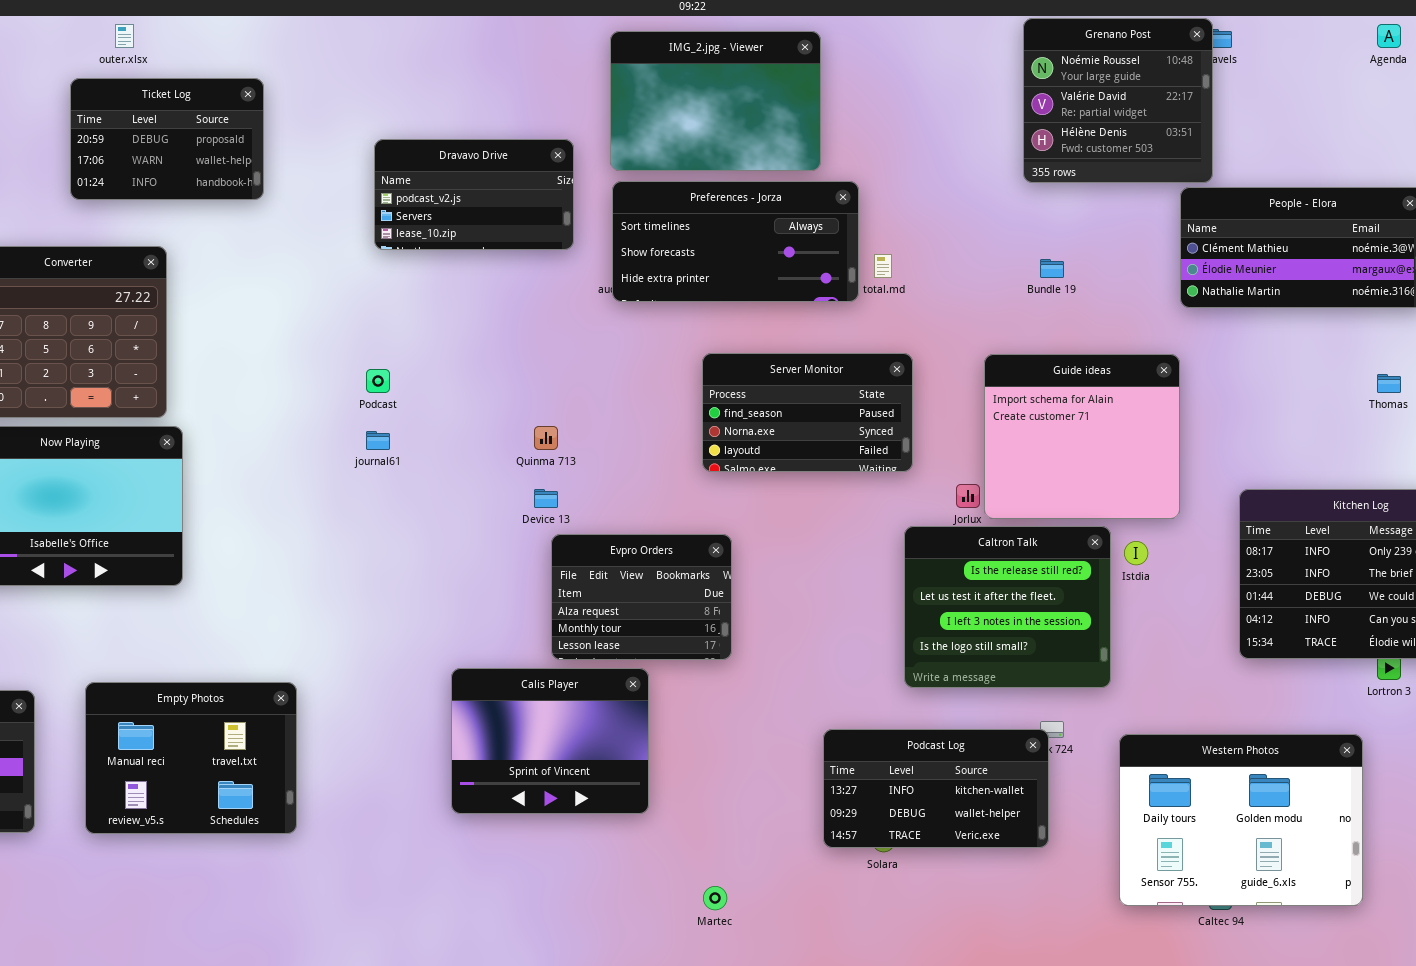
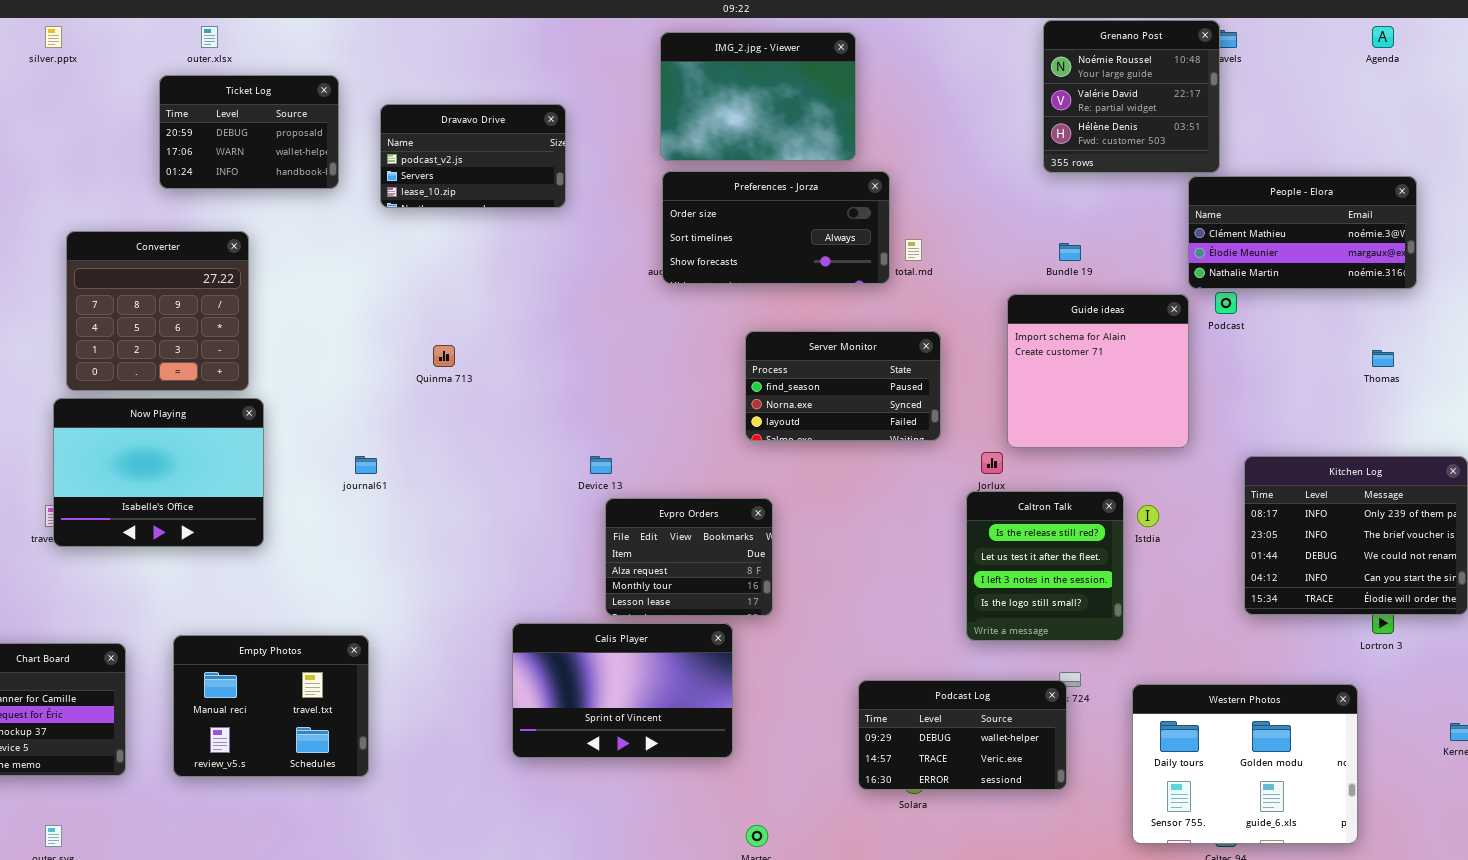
Dravavo Drive: [374,139,574,250] -> [380,104,566,208], moved
Preferences - Jorza: [612,181,859,302] -> [662,171,890,284], scrolled up 1 row
Guide ideas: [984,354,1180,519] -> [1007,294,1189,448], moved
Podcast: [366,369,390,393] -> [1215,292,1237,314], moved
Quinma 713: [534,426,558,450] -> [433,345,455,367], moved
journal61: [366,431,390,450] -> [355,456,377,474], moved
Caltron Talk: [904,526,1111,688] -> [966,491,1124,641], resized
Calis Player: [451,668,649,814] -> [512,623,733,758], resized
Podcast Log: [823,729,1049,848] -> [858,680,1067,790], scrolled down 1 row

